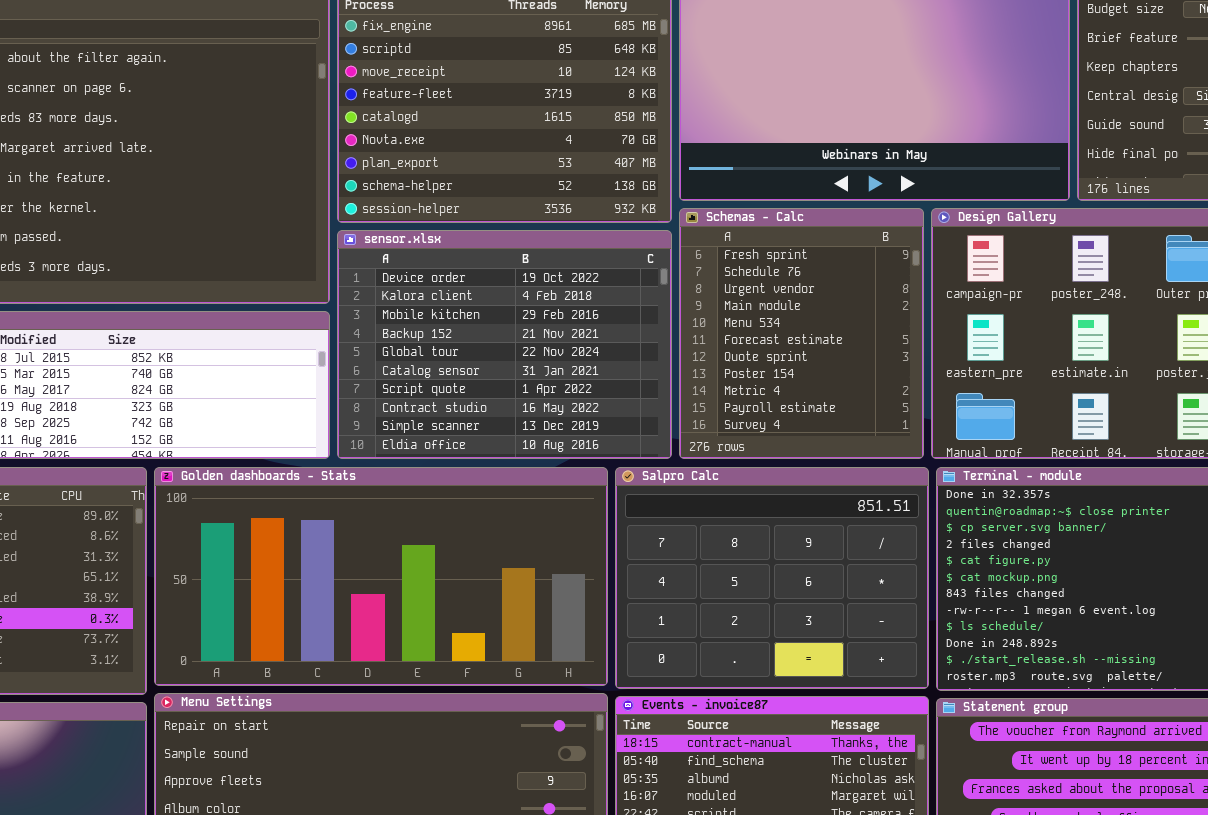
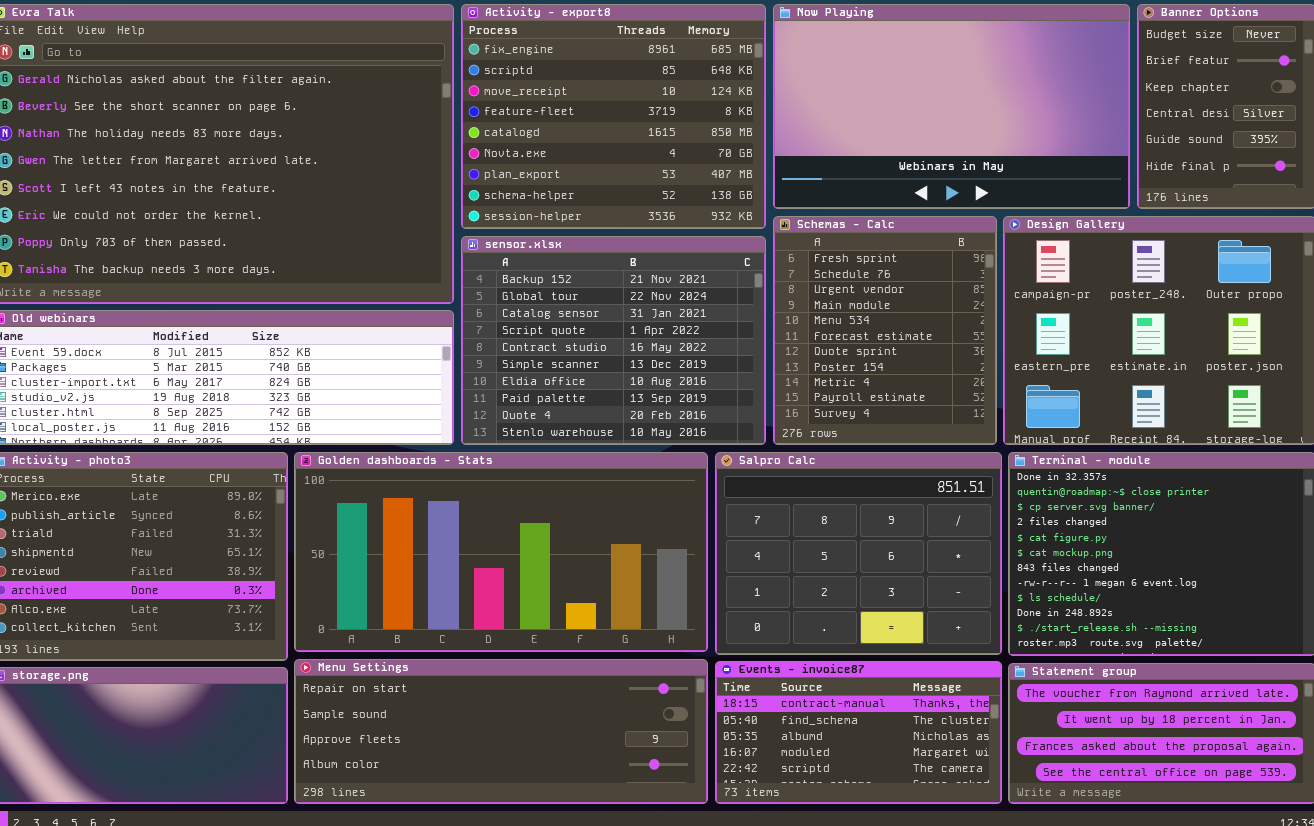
sensor.xlsx: [337,230,672,459] -> [461,236,766,445], scrolled down 3 rows

